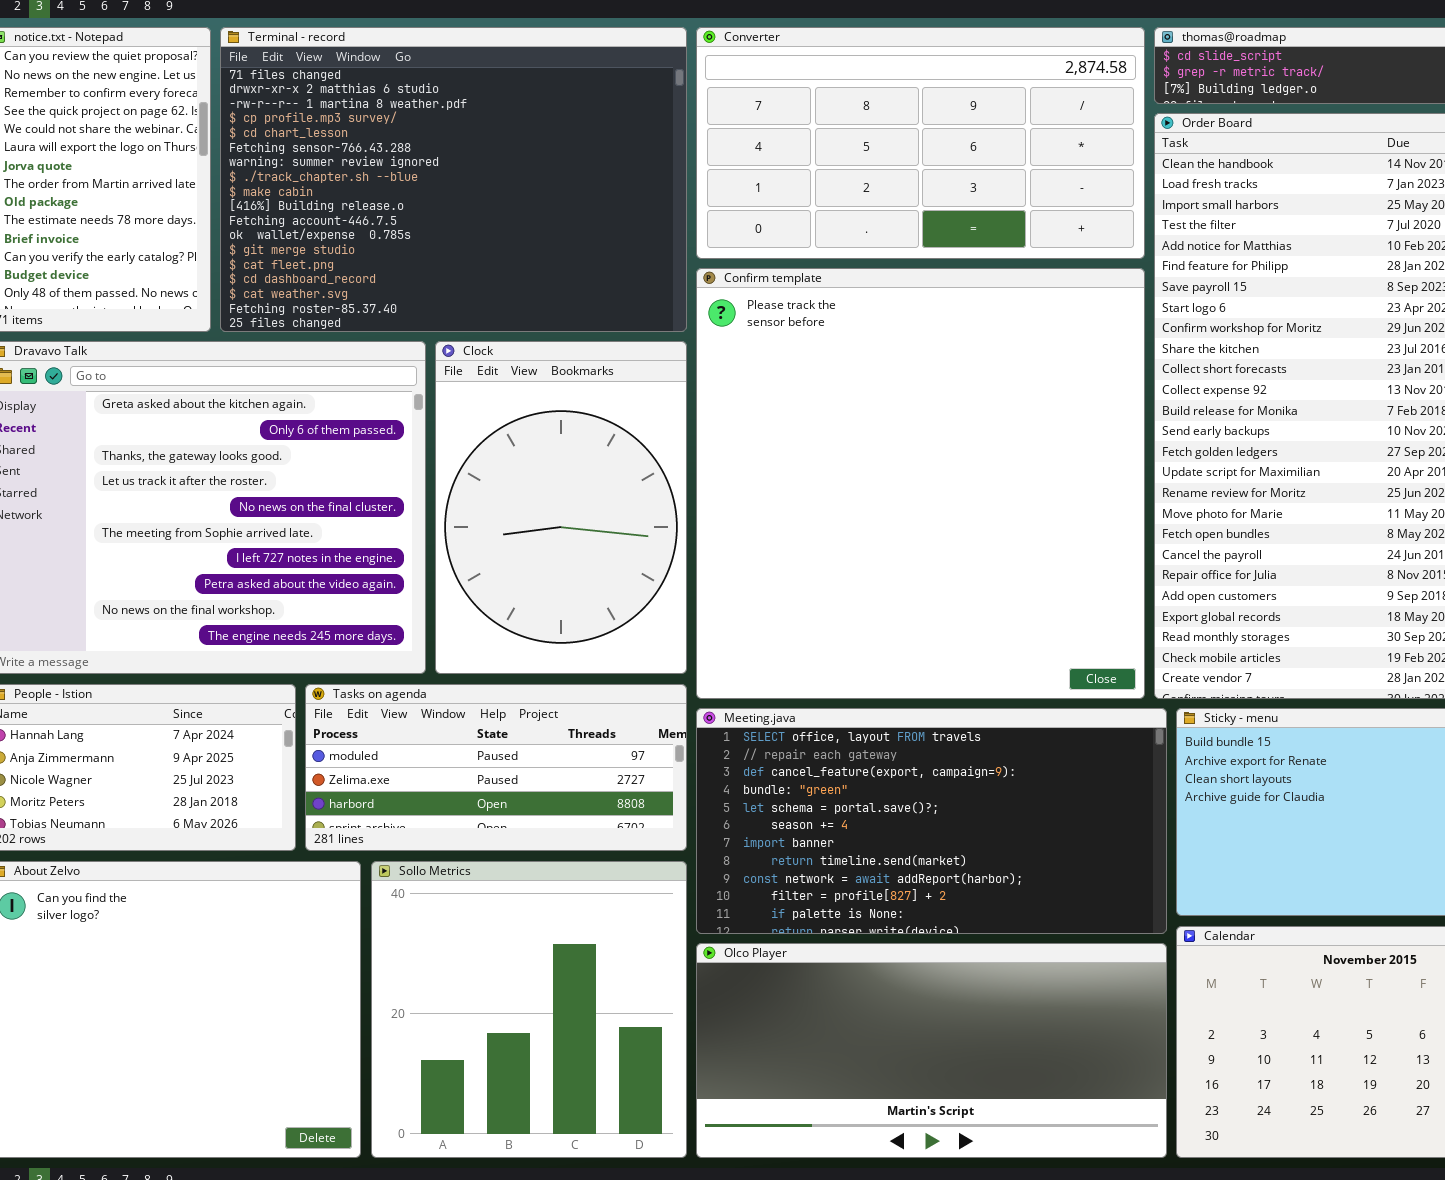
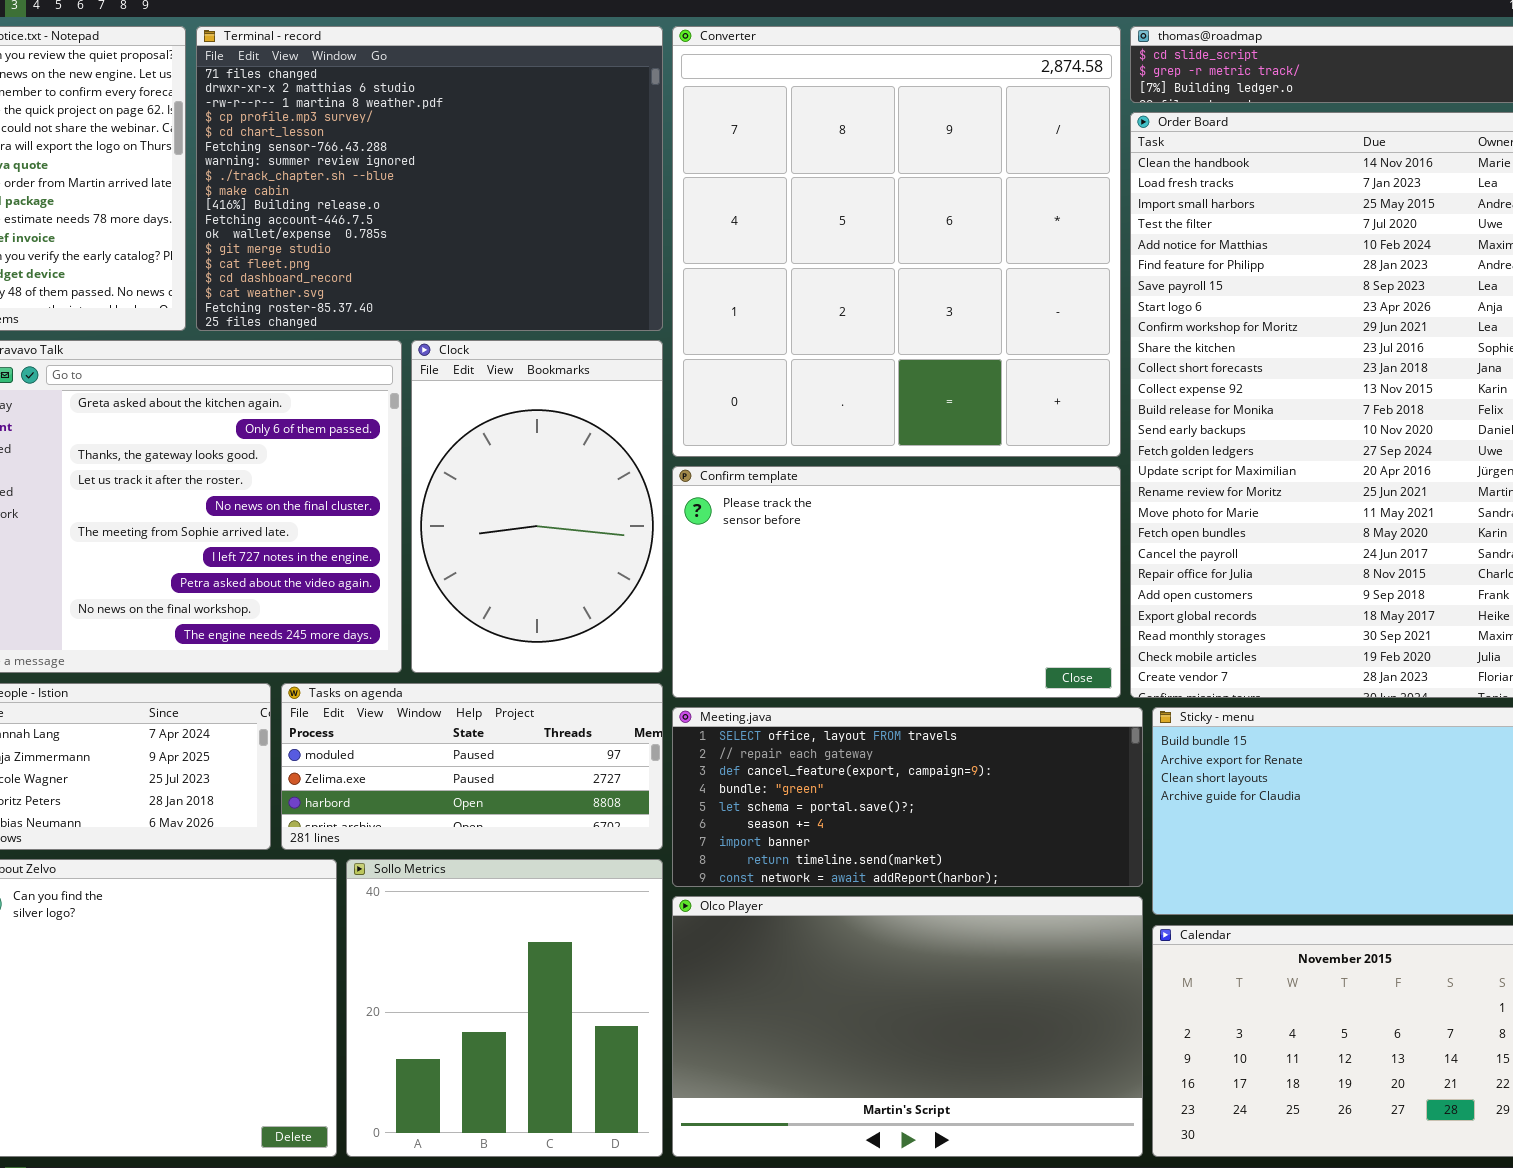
Converter: [696,27,1145,259] -> [672,26,1121,457], resized
Confirm template: [696,268,1145,699] -> [672,466,1121,698], resized
Meeting.java: [696,708,1167,934] -> [672,707,1143,887], resized
Olco Player: [696,943,1167,1158] -> [672,896,1143,1157], resized

